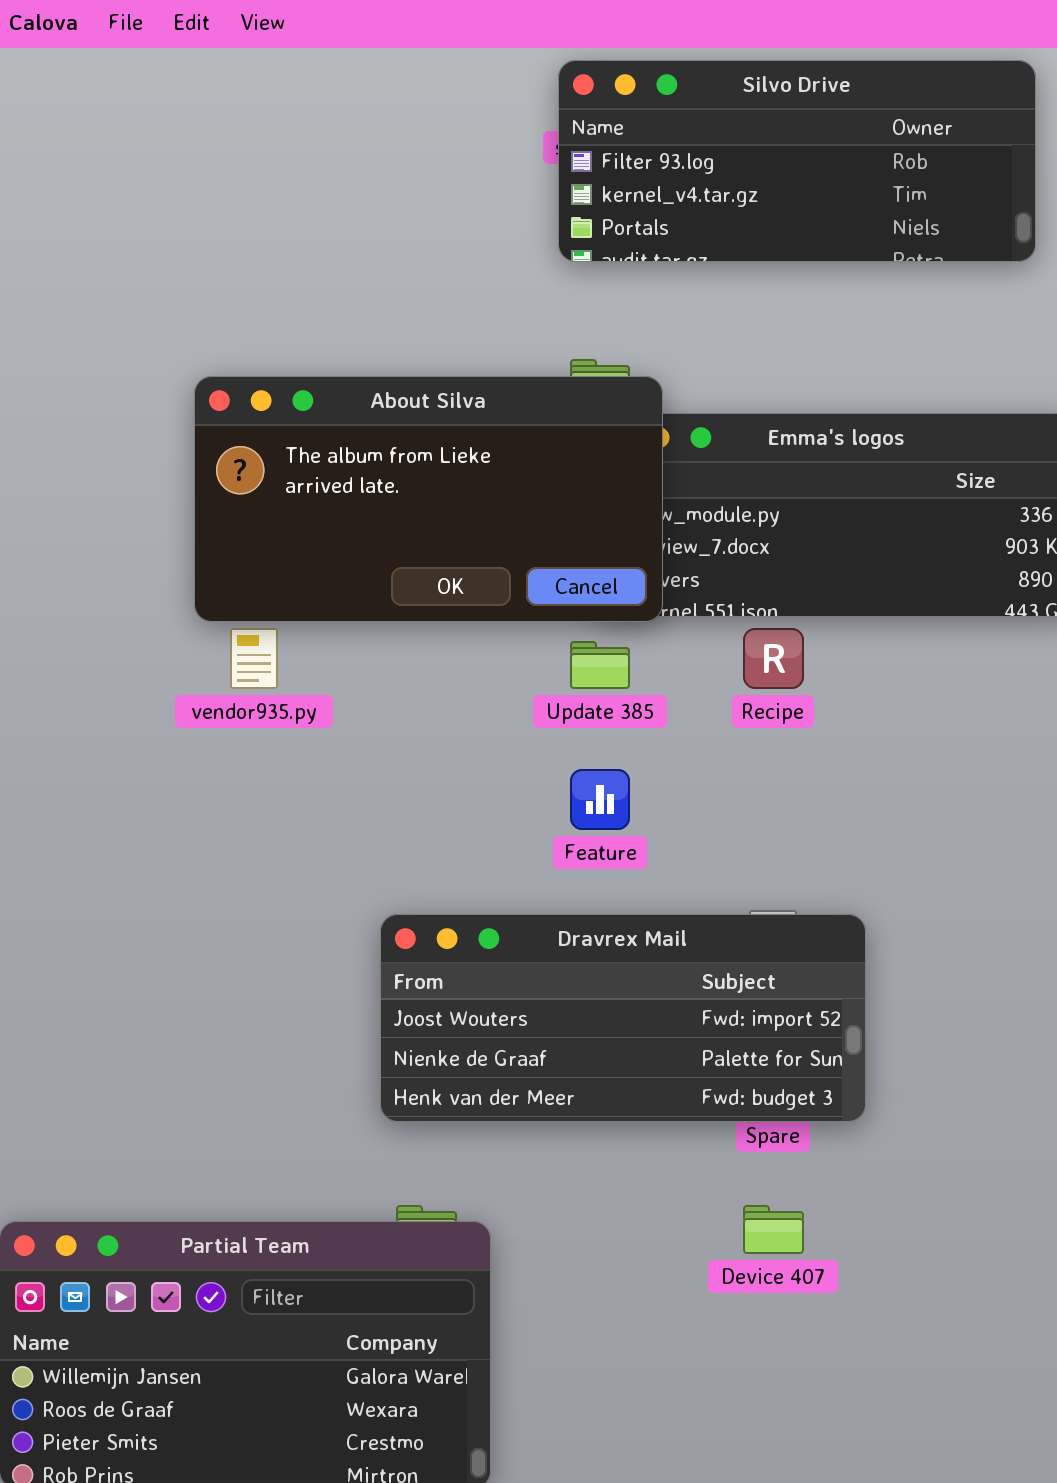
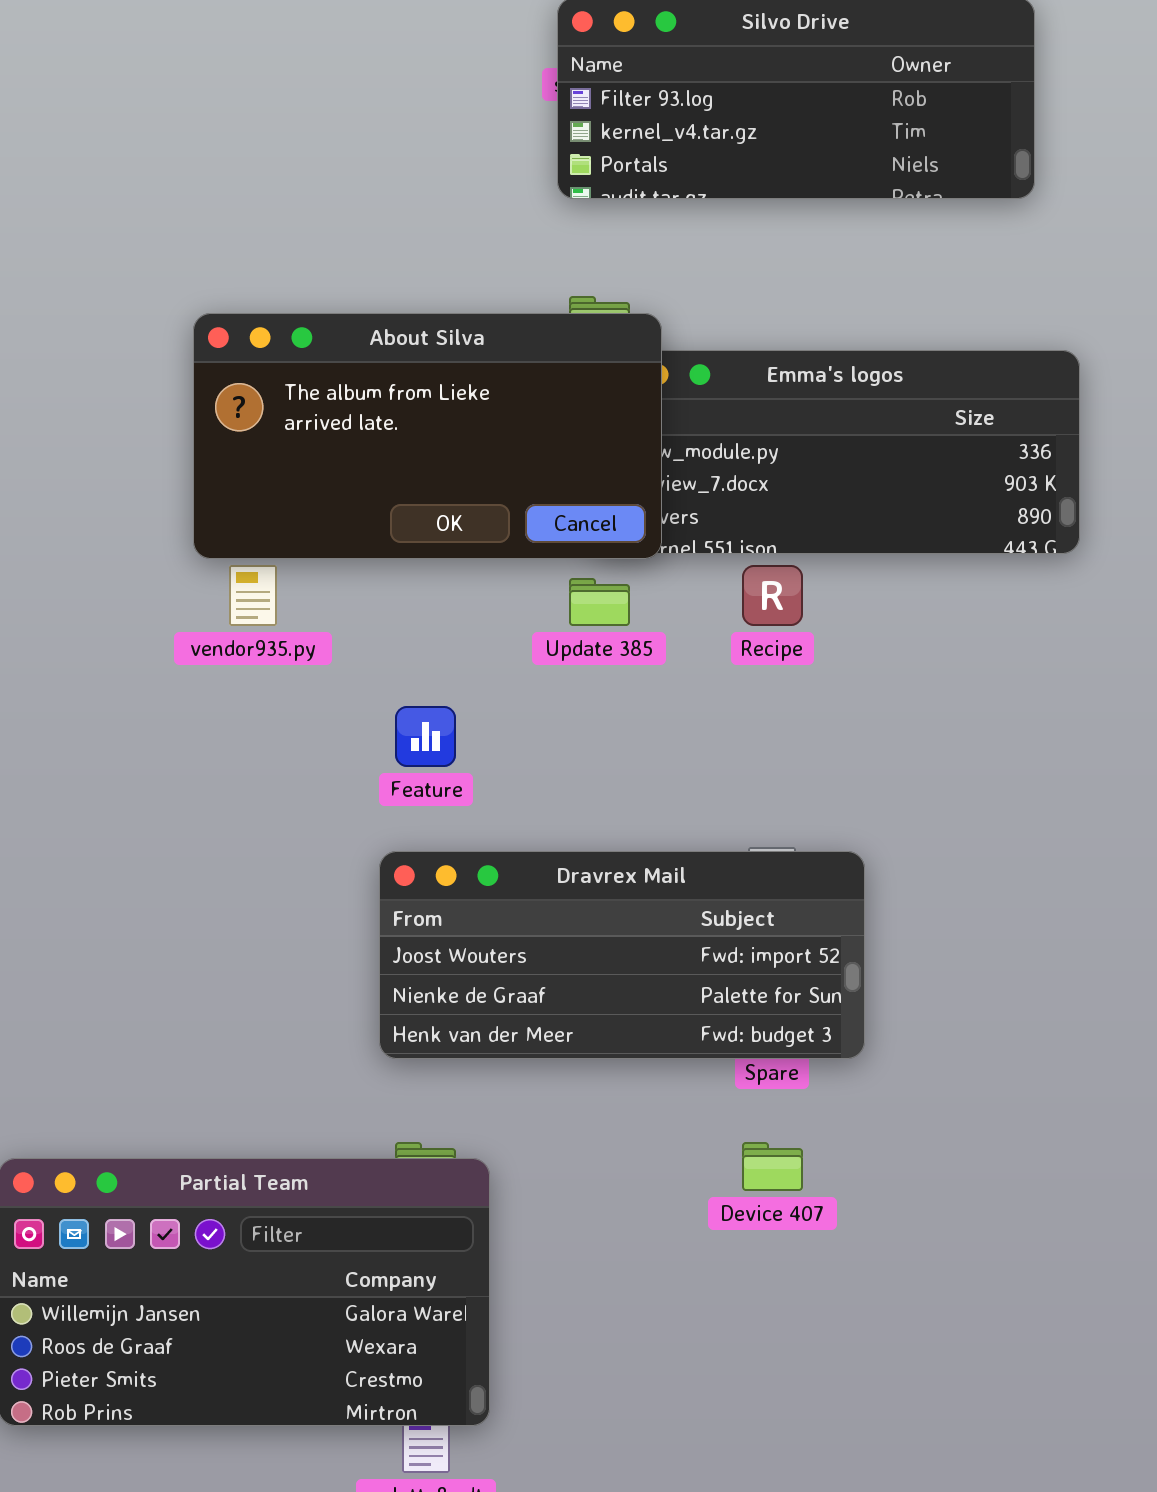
Feature: [570,769,630,830] -> [395,706,456,767], moved

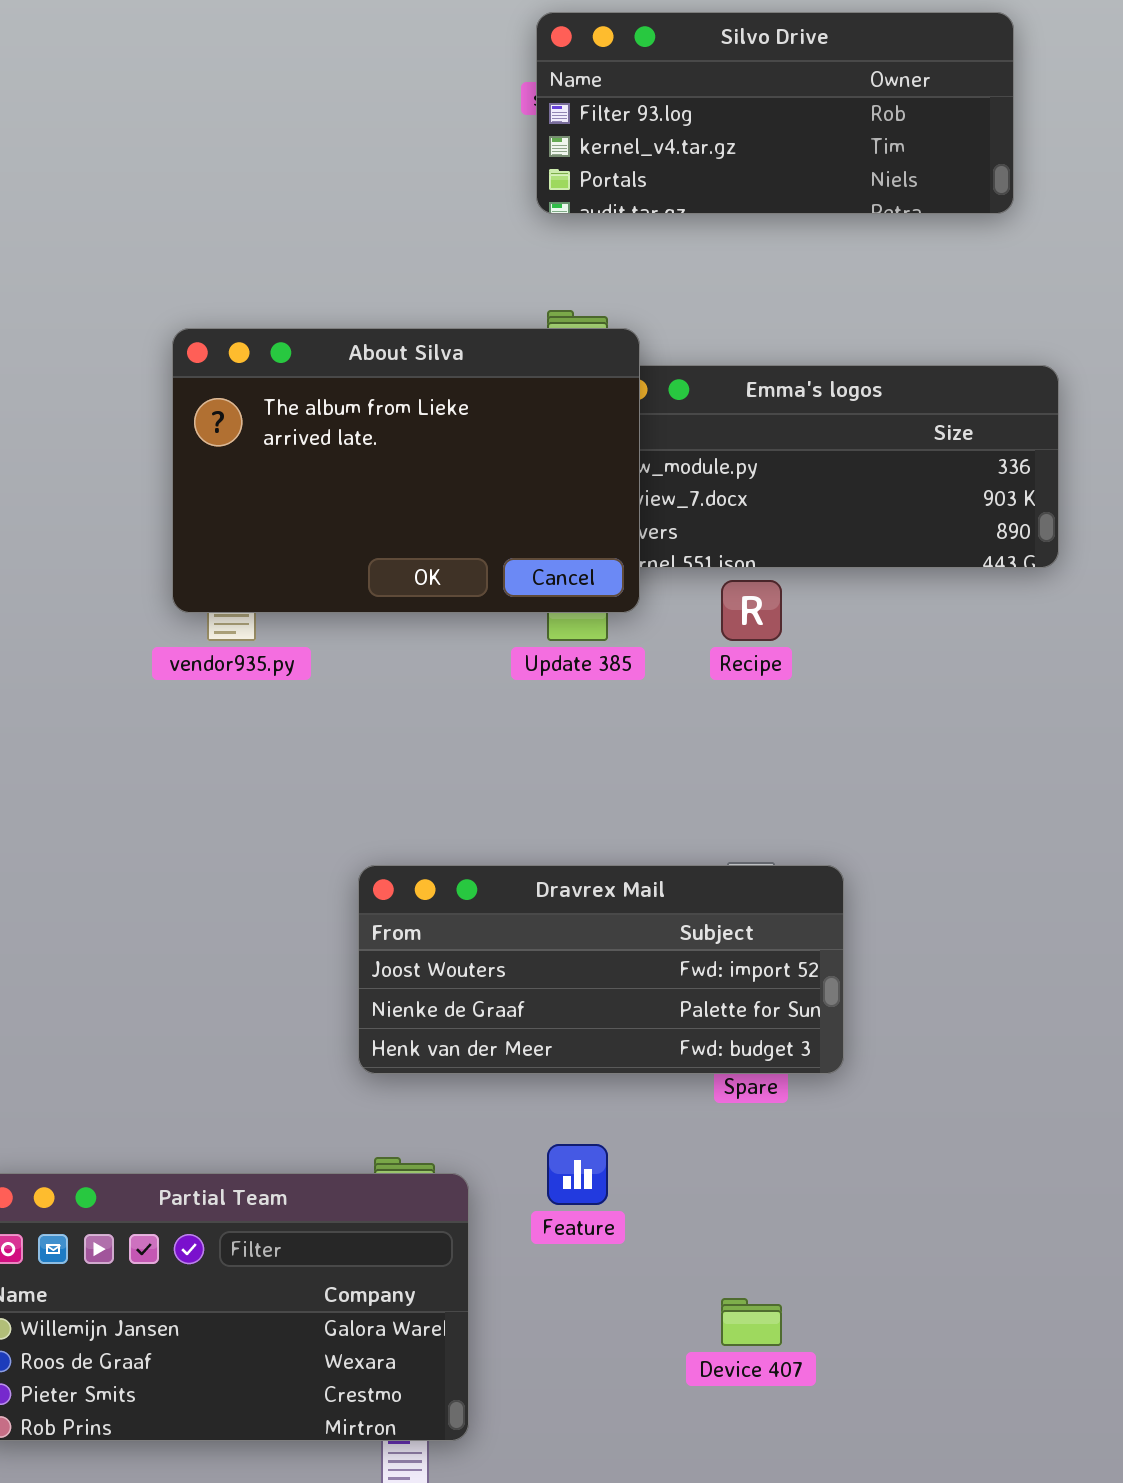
About Silva: [193,313,662,559] -> [172,328,640,613], resized
Feature: [395,706,456,767] -> [547,1144,608,1205], moved
Device 407: [742,1142,803,1191] -> [721,1298,782,1346], moved

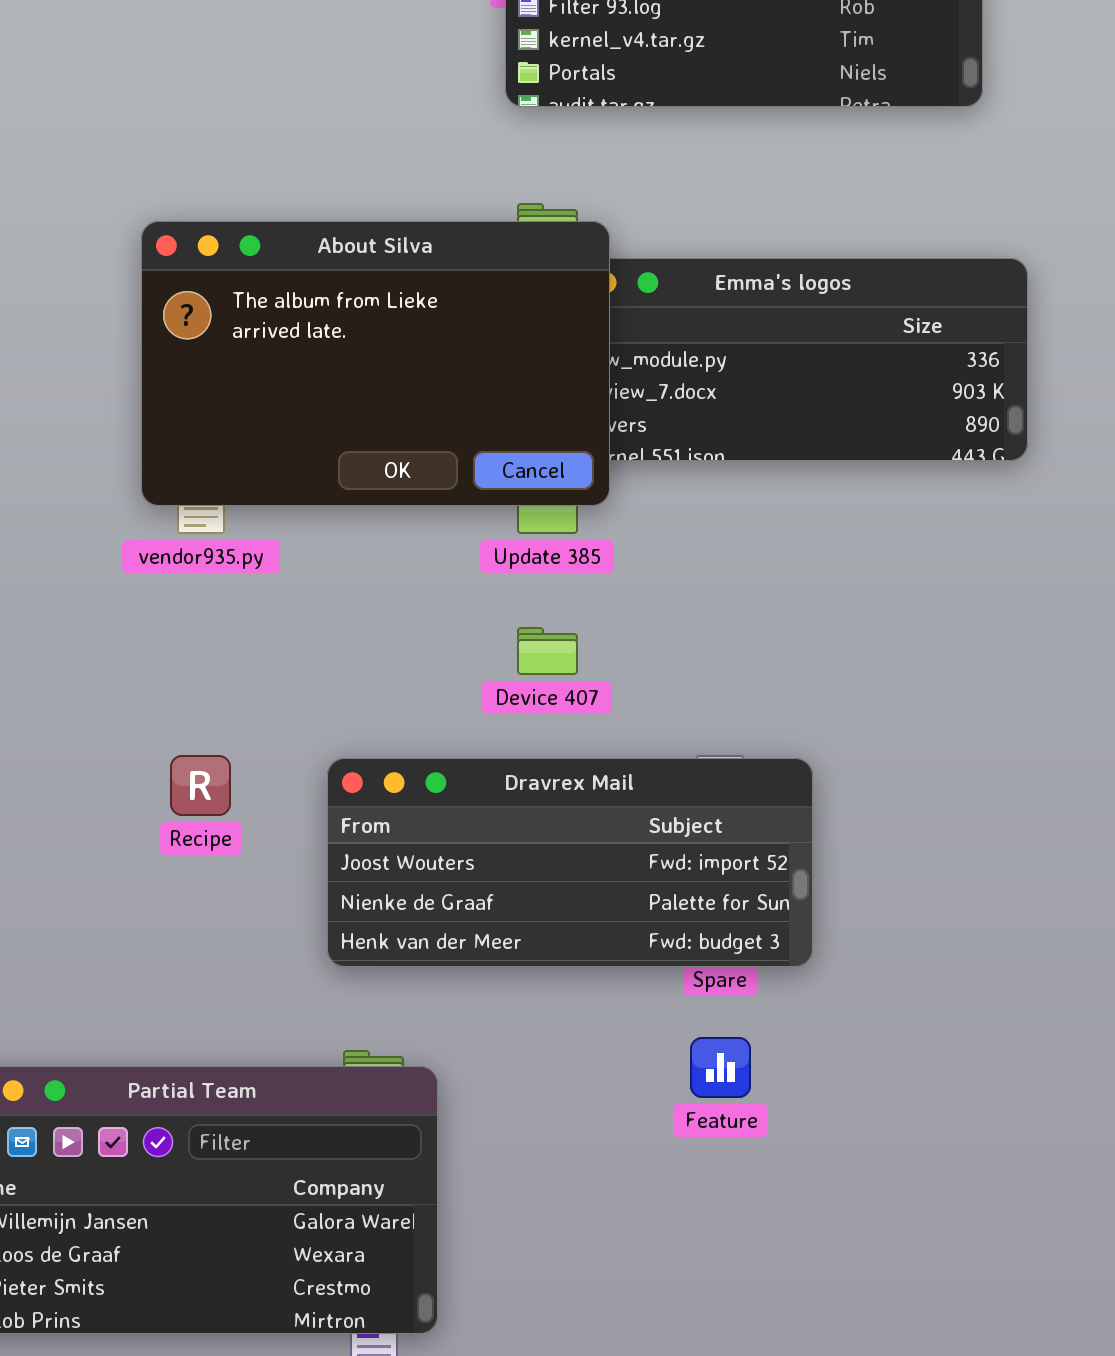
Recipe: [721,580,782,641] -> [170,755,231,816], moved
Feature: [547,1144,608,1205] -> [690,1037,751,1098], moved
Device 407: [721,1298,782,1346] -> [517,627,578,675], moved

